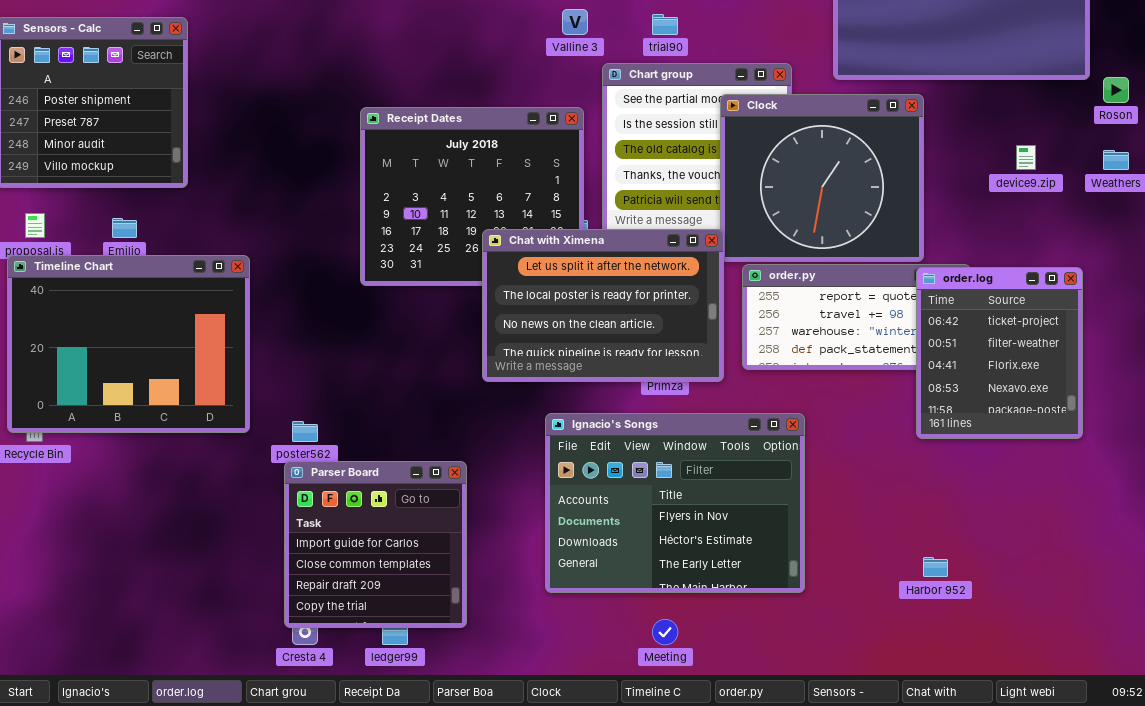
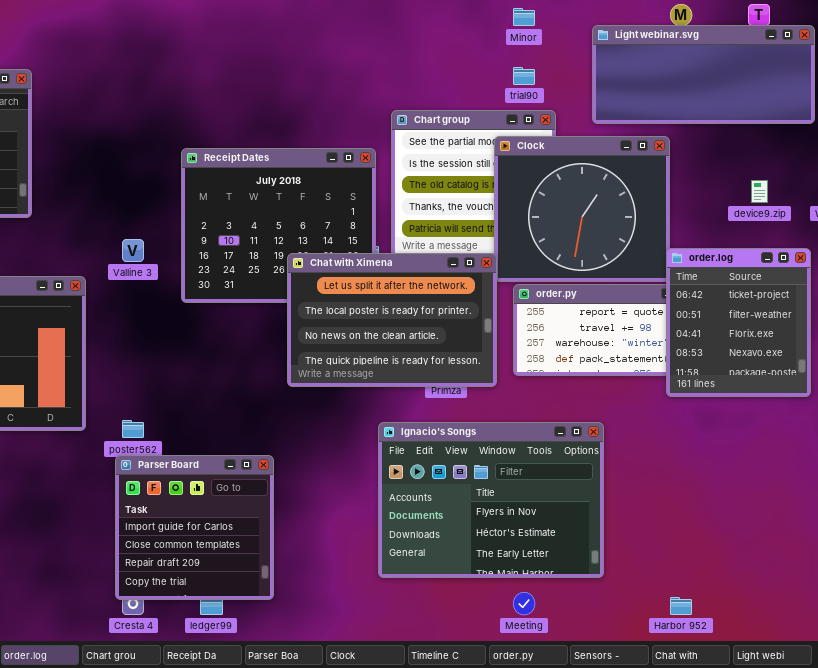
Valline 3: [562,9,588,35] -> [122,239,144,262], moved
trial90: [652,14,678,35] -> [513,67,535,85], moved
order.log: [916,267,1083,439] -> [666,248,811,397], moved
Ignacio's Songs: [545,413,805,593] -> [378,422,604,578], moved
Harbor 952: [923,557,948,577] -> [670,597,692,615], moved
Meeting: [652,619,678,645] -> [513,592,535,615], moved

